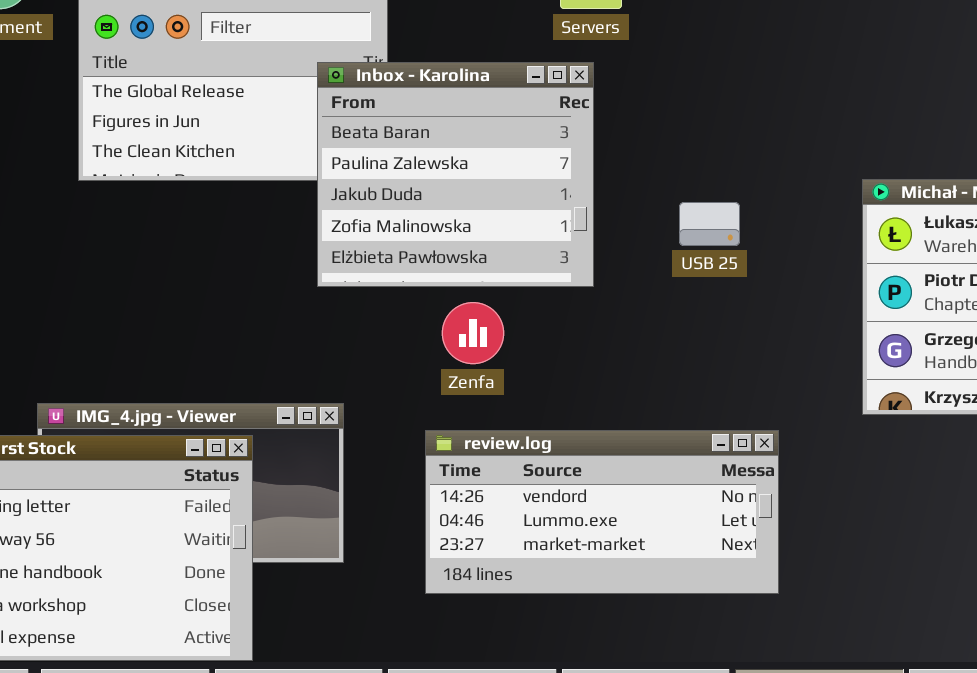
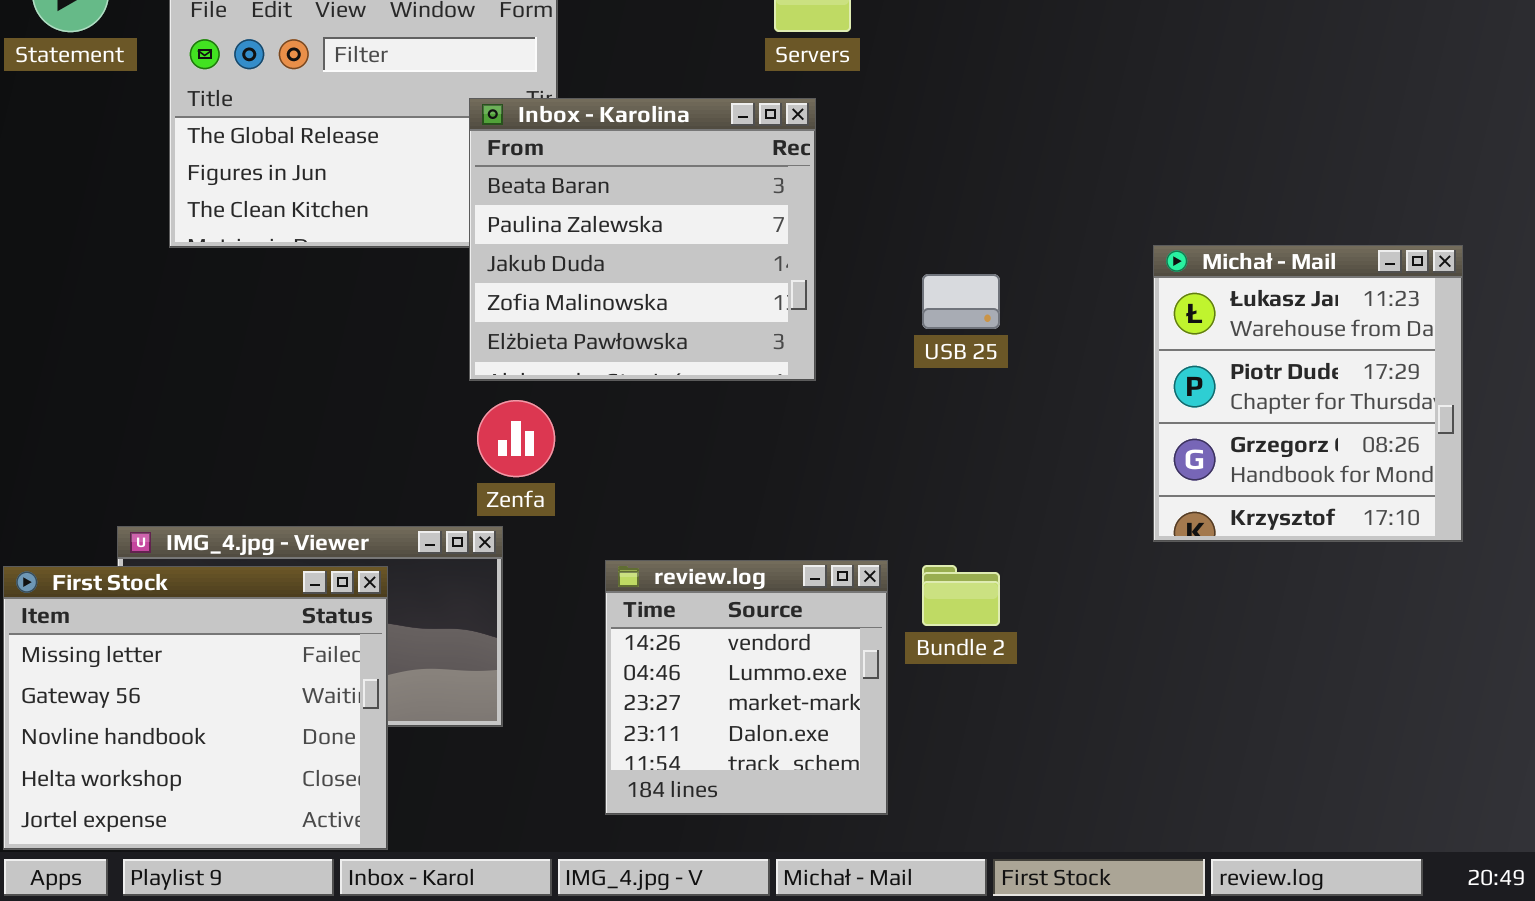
Zenfa: [442,302,504,364] -> [477,400,555,477], moved
review.log: [425,430,779,594] -> [605,560,888,815], resized

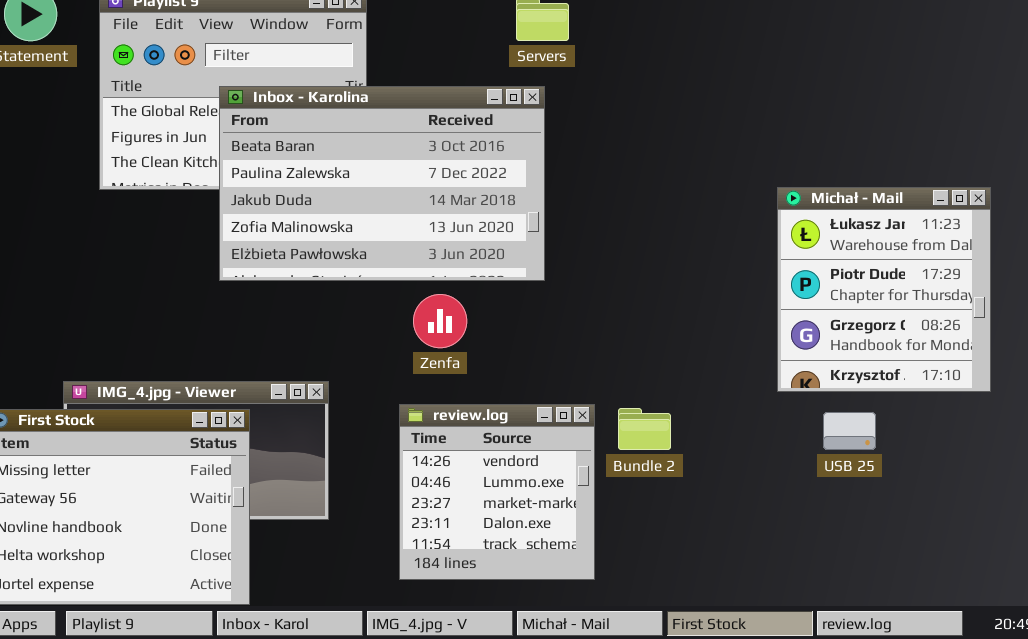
Inbox - Karolina: [469,98,816,381] -> [219,86,545,281], resized
USB 25: [922,274,1000,329] -> [823,412,876,450], moved
Zenfa: [477,400,555,477] -> [413,294,467,348], moved

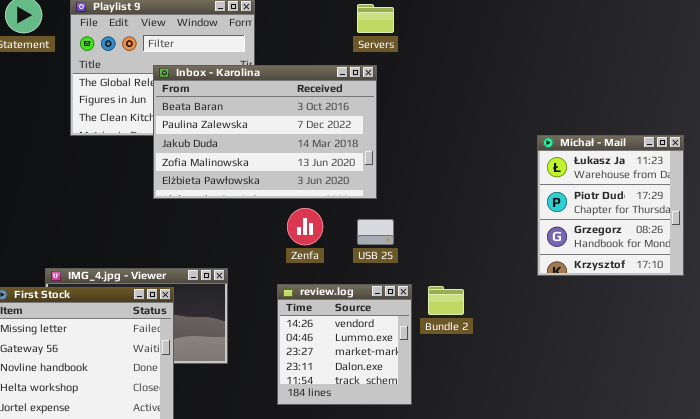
USB 25: [823,412,876,450] -> [357,219,394,245], moved

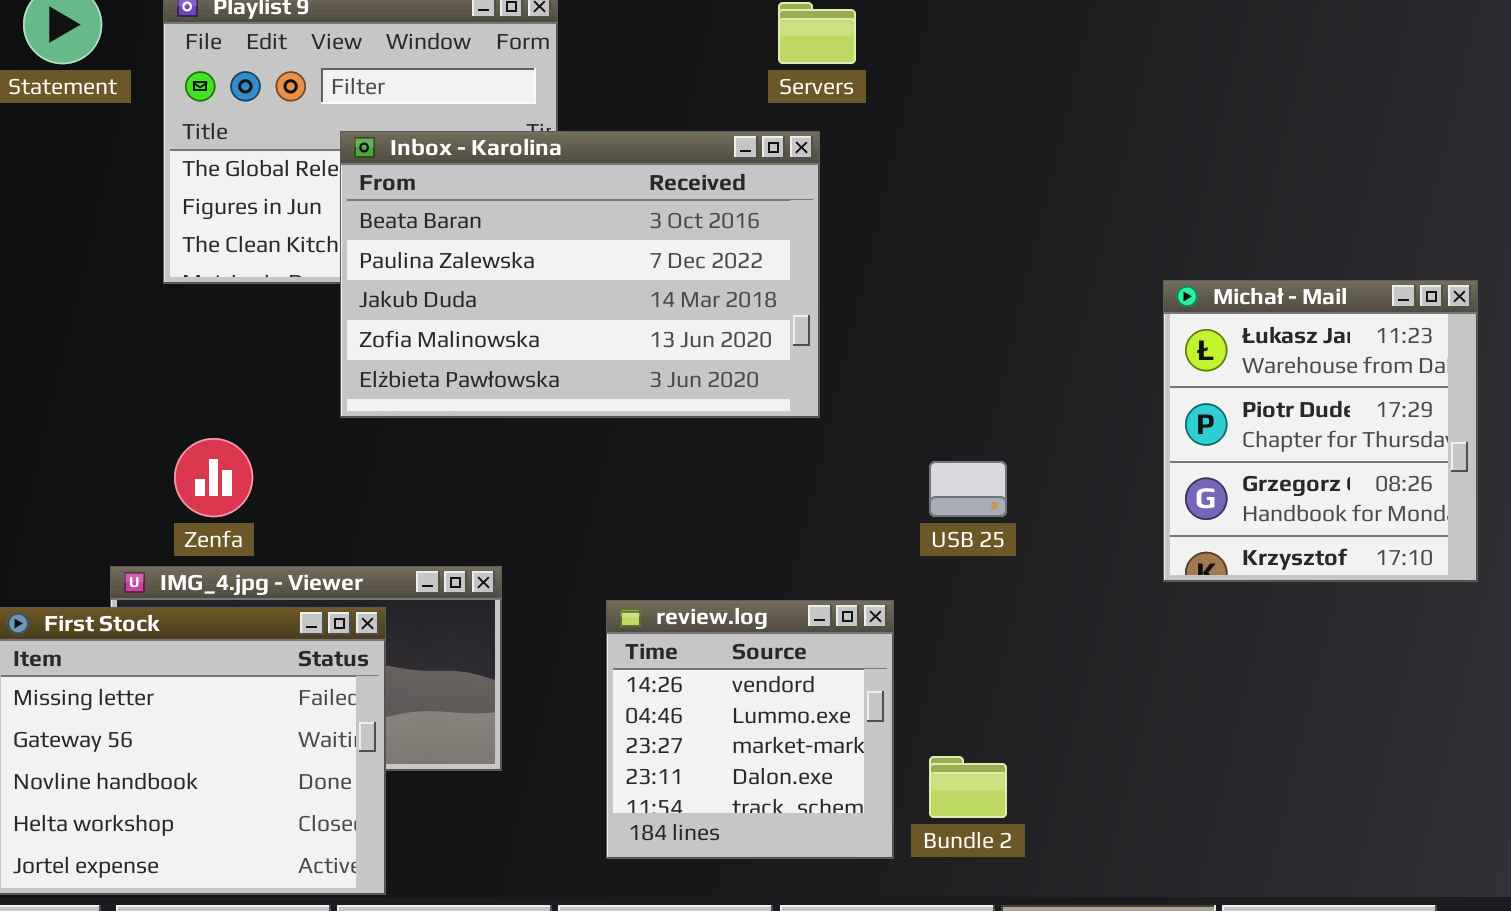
Zenfa: [287,208,323,245] -> [174,438,253,517], moved
USB 25: [357,219,394,245] -> [929,461,1007,517], moved
Bundle 2: [428,286,464,315] -> [929,756,1007,818], moved

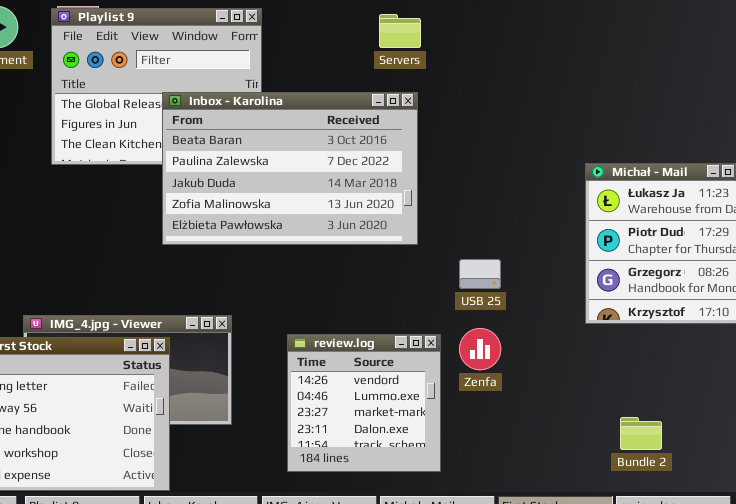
Inbox - Karolina: [340,131,820,418] -> [162,92,418,245], moved
Zenfa: [174,438,253,517] -> [459,328,501,370], moved
Bundle 2: [929,756,1007,818] -> [620,417,662,450], moved

